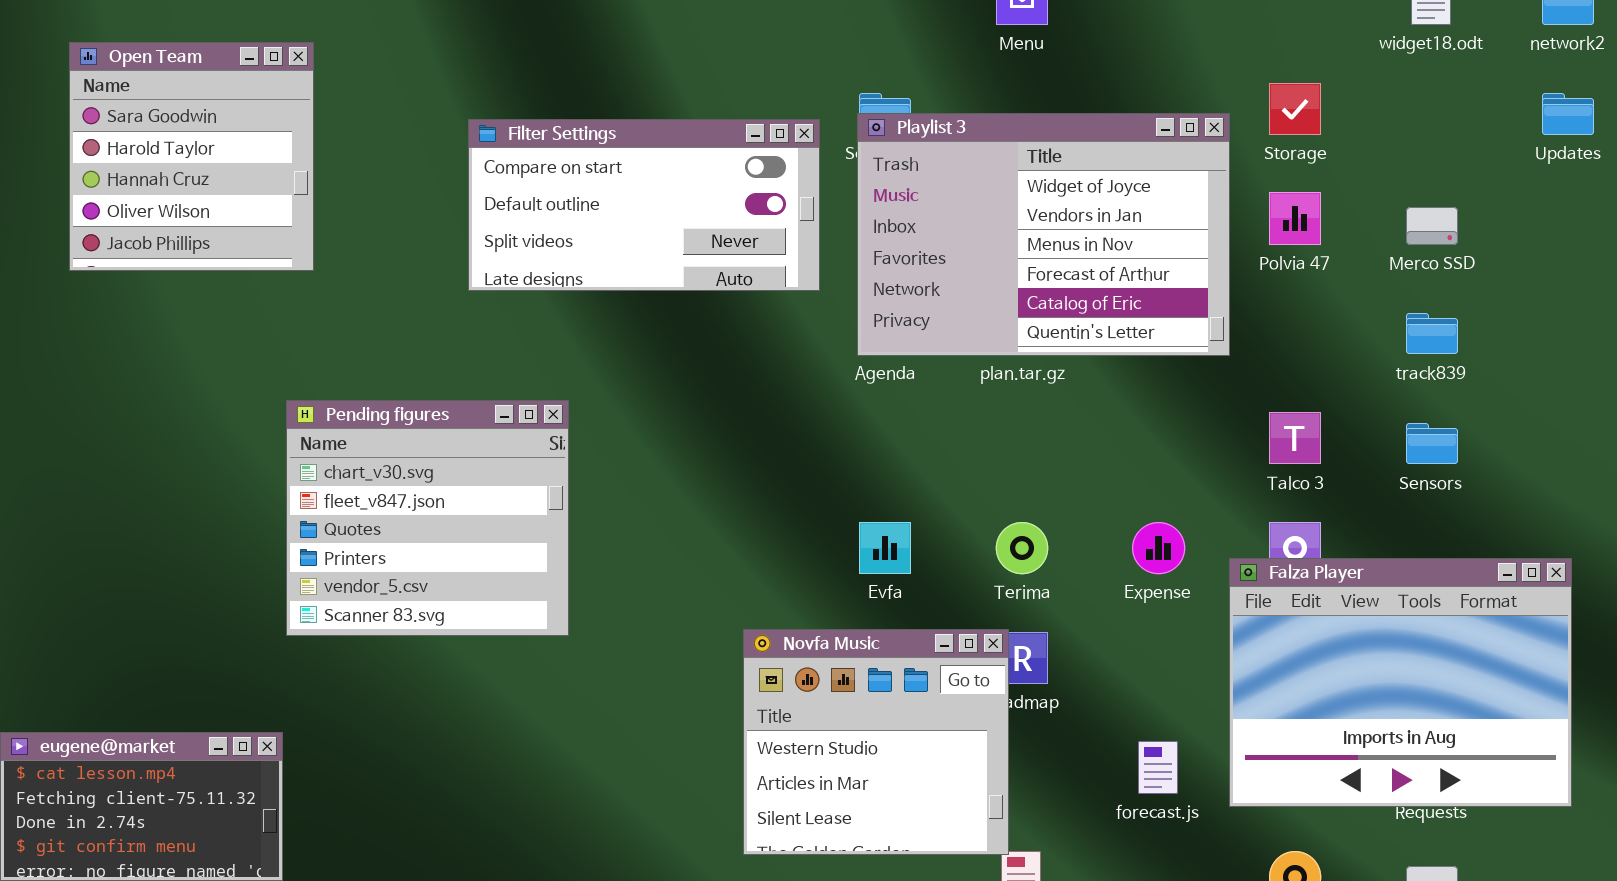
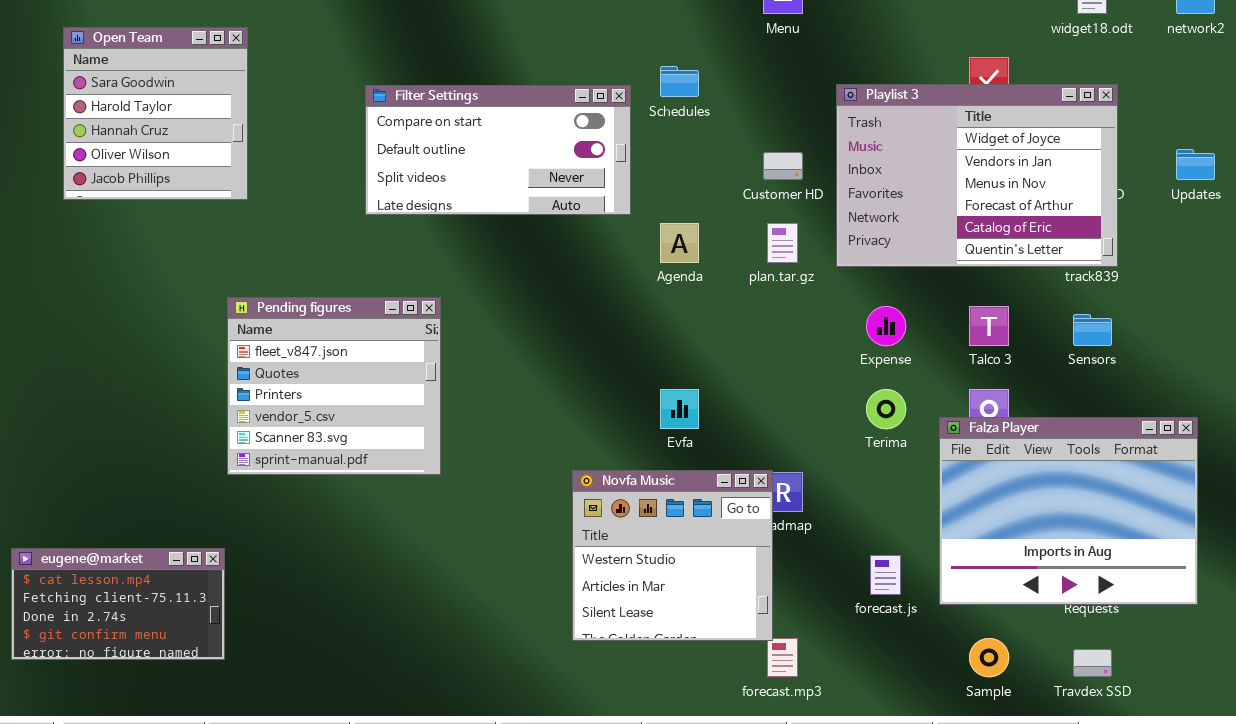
Updates: [1542,93,1594,135] -> [1176,149,1215,180], moved
Playlist 3: [857,113,1230,356] -> [836,84,1118,267], moved
Pending figures: [286,400,569,636] -> [227,297,441,475], scrolled down 1 row
Terima: [996,522,1048,574] -> [866,389,906,429], moved
Expense: [1132,522,1185,574] -> [866,306,906,346], moved

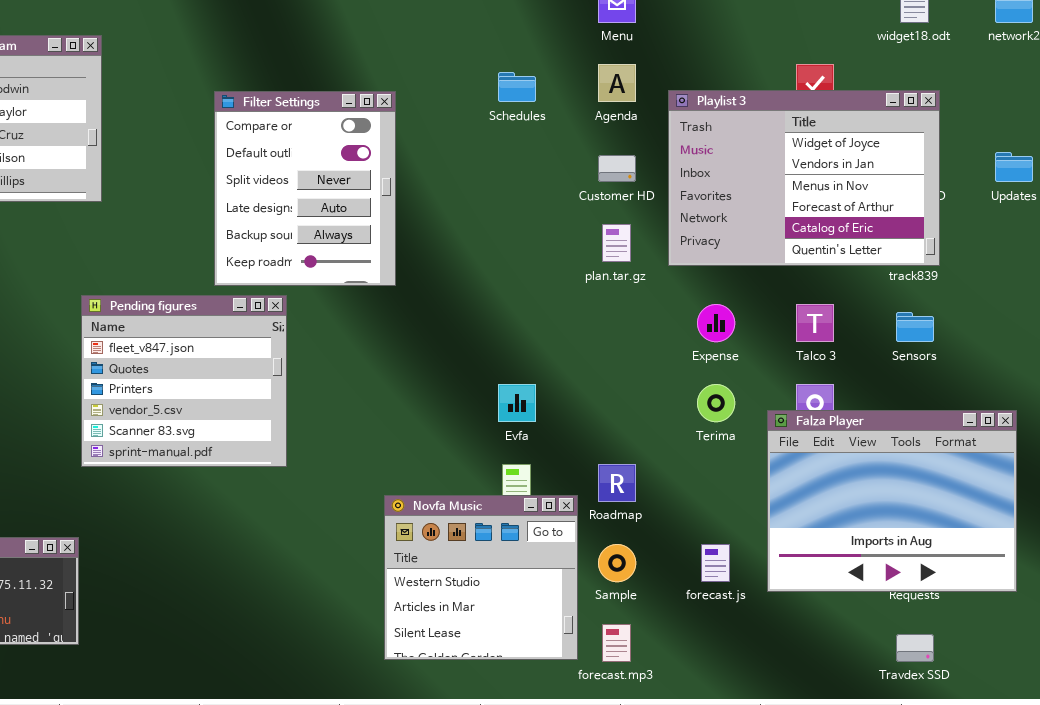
Filter Settings: [365,85,631,215] -> [214,91,396,286], resized
Agenda: [660,223,699,263] -> [598,64,636,102], moved
Novfa Music: [572,470,773,641] -> [384,495,578,660], moved
Sample: [969,638,1009,677] -> [598,544,636,582], moved

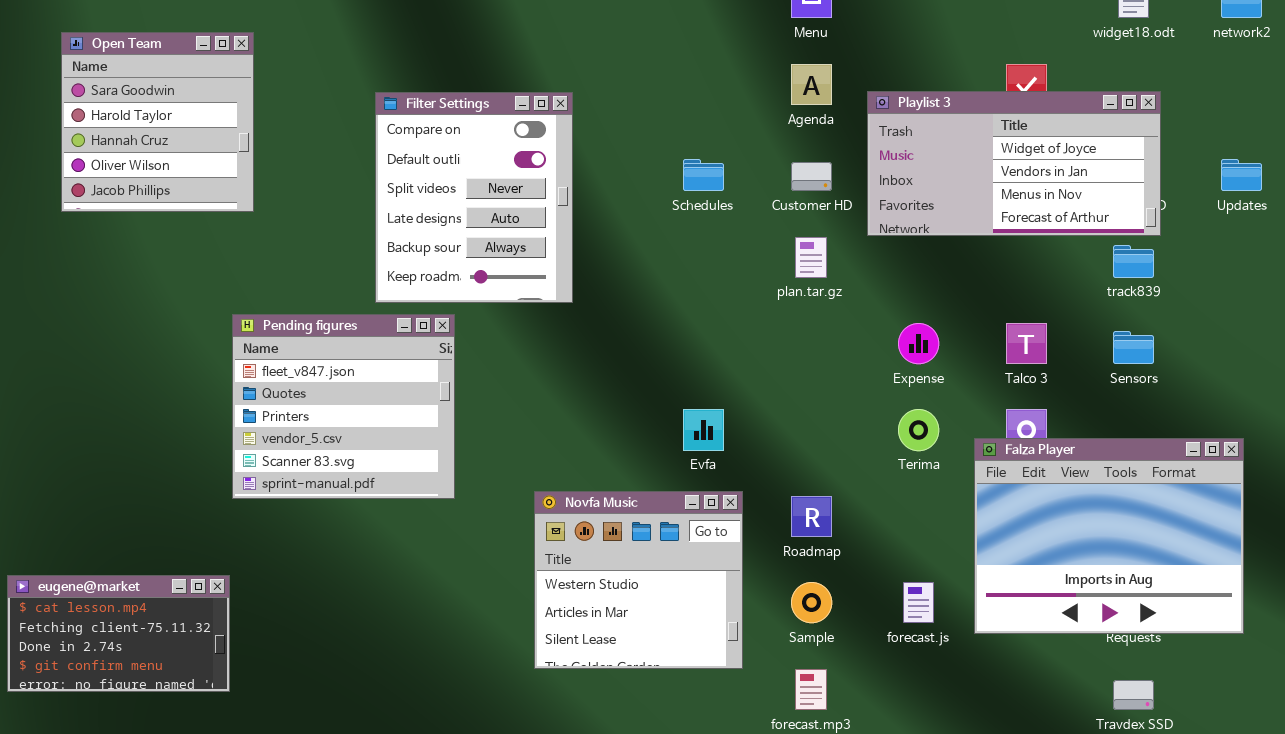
Schedules: [498,72,536,102] -> [683,159,724,191], moved
Playlist 3: [668,90,940,266] -> [867,91,1161,236], resized
Novfa Music: [384,495,578,660] -> [534,491,743,669], moved

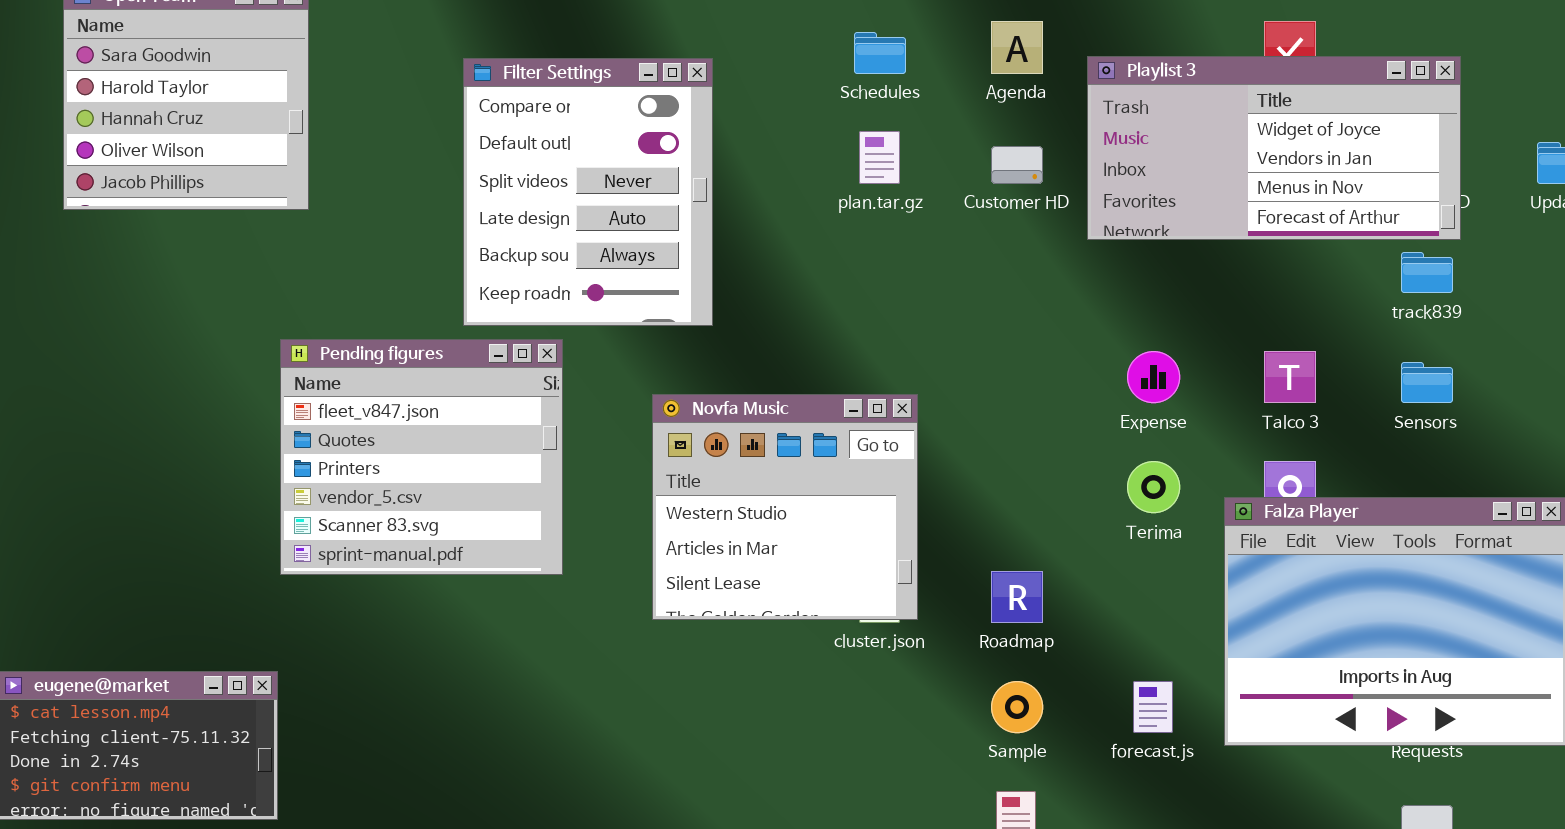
Schedules: [683,159,724,191] -> [854,32,906,74], moved
plan.tar.gz: [795,237,827,278] -> [859,131,900,184], moved
Novfa Music: [534,491,743,669] -> [652,394,918,620], moved

